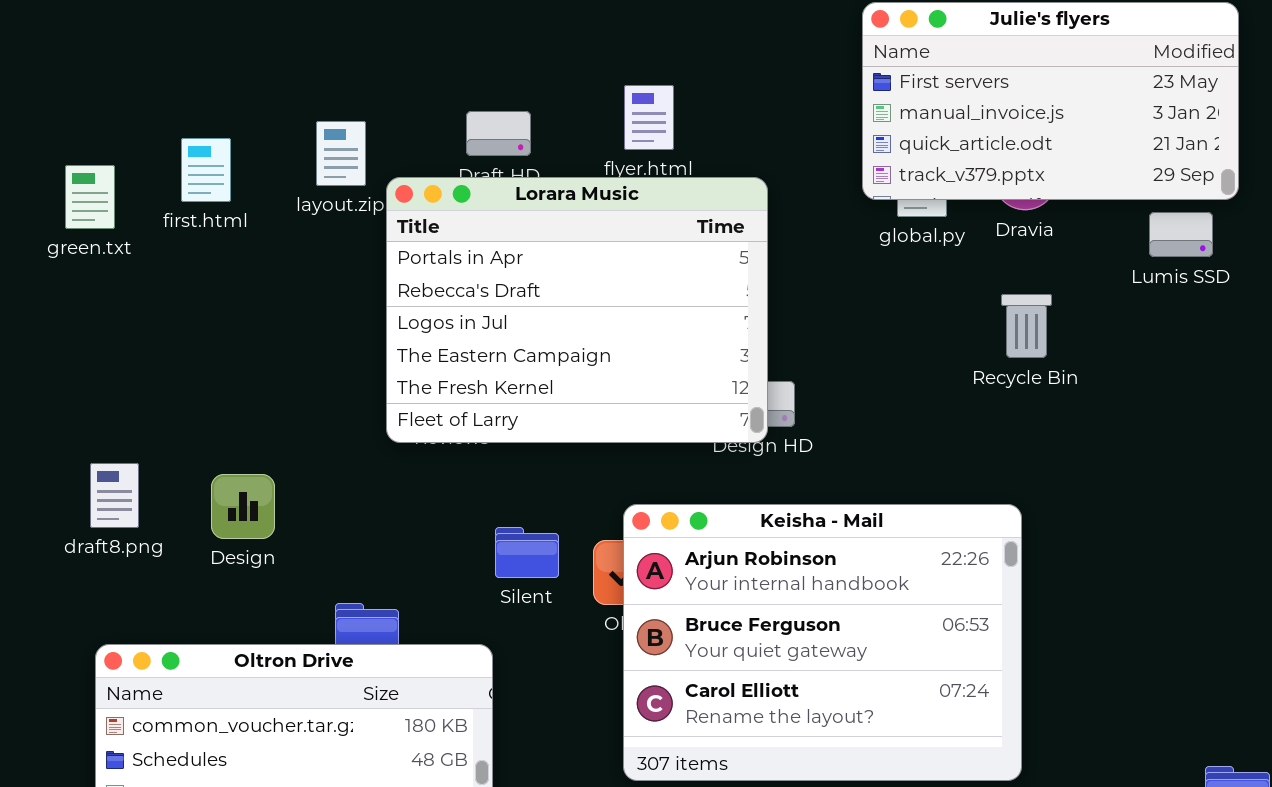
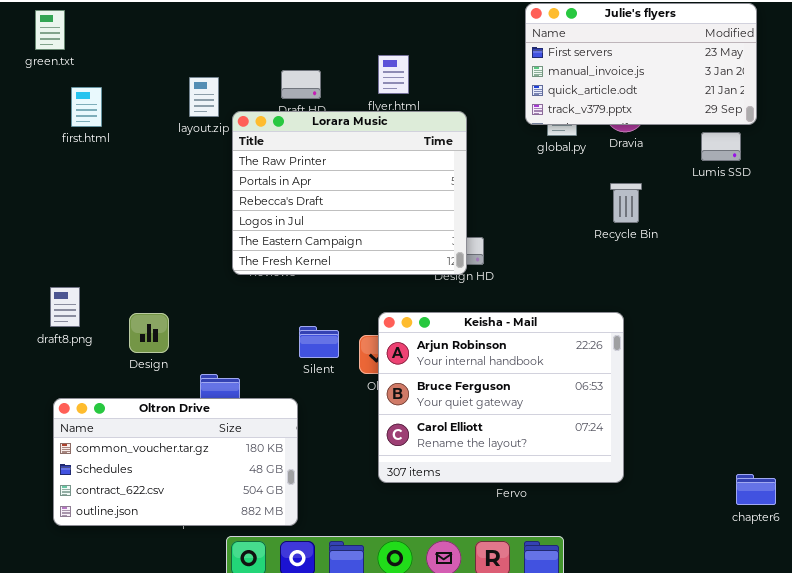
first.html: [181,138,231,202] -> [71,87,102,127], moved
green.txt: [65,165,115,229] -> [35,10,65,50], moved
Lorara Music: [386,177,768,443] -> [232,111,467,275], scrolled up 1 row
Design: [211,474,275,539] -> [129,313,169,353], moved

